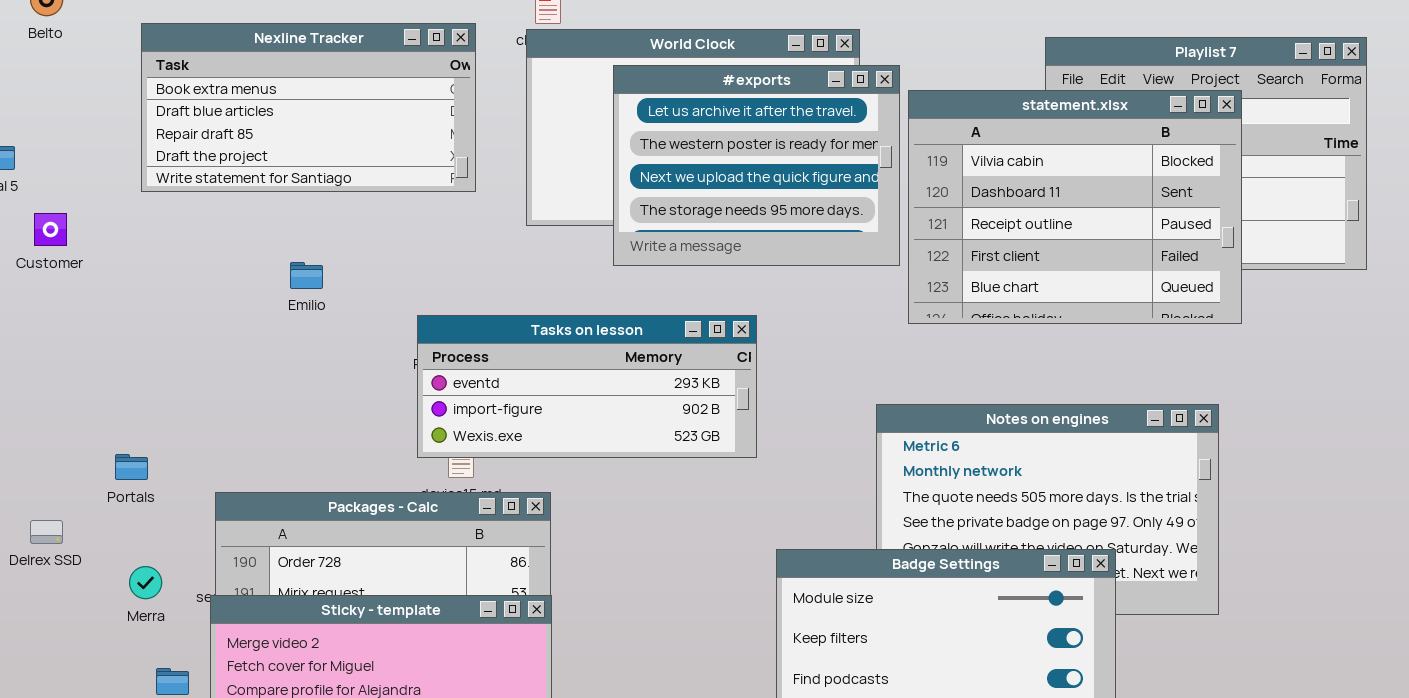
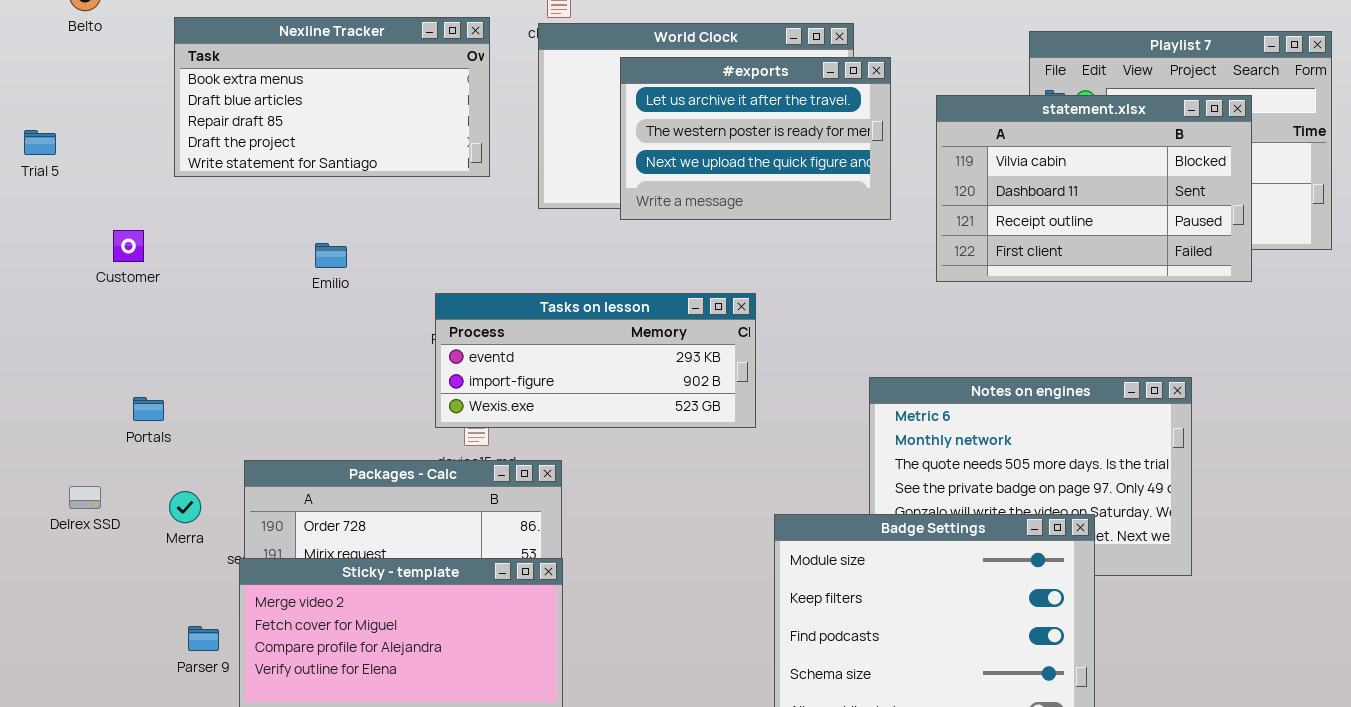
#exports: [613,65,900,266] -> [620,57,891,220], resized
statement.xlsx: [908,90,1242,324] -> [936,95,1252,282], moved, resized
Customer: [34,213,67,246] -> [113,230,144,262], moved
Portals: [115,454,148,480] -> [133,397,164,421], moved
Merra: [129,566,162,599] -> [169,491,201,523], moved

